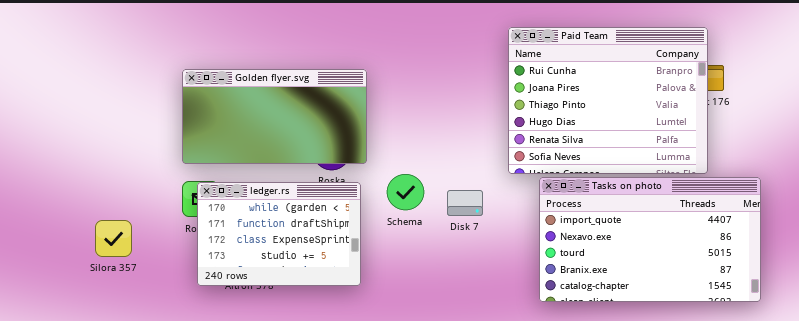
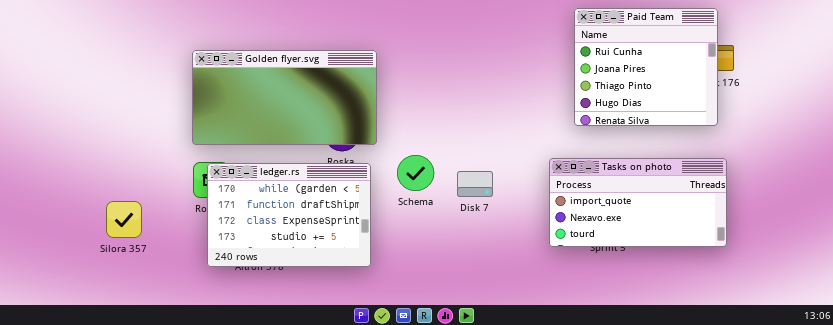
Paid Team: [508,27,708,174] -> [574,8,718,126], resized
Tasks on photo: [539,177,761,302] -> [549,158,727,247], resized

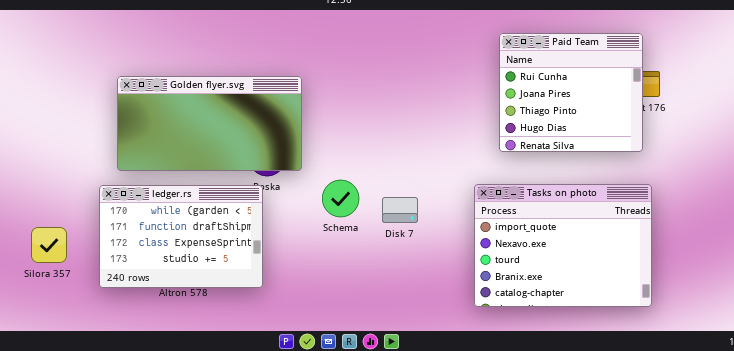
Tasks on photo: [549,158,727,247] -> [474,184,652,307], resized
ledger.rs: [207,163,371,267] -> [99,185,263,288], moved

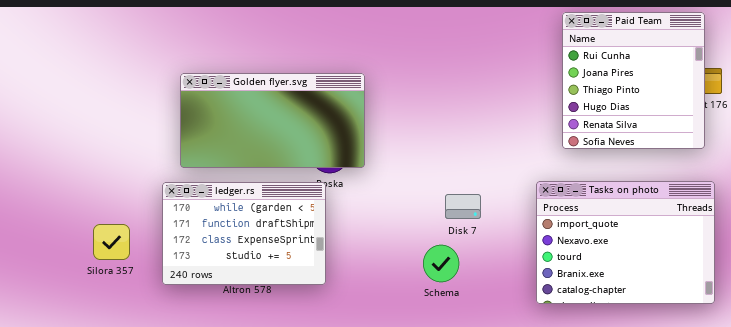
Paid Team: [499,33,643,152] -> [562,12,705,149], resized
Schema: [322,180,359,217] -> [423,245,459,282], moved

